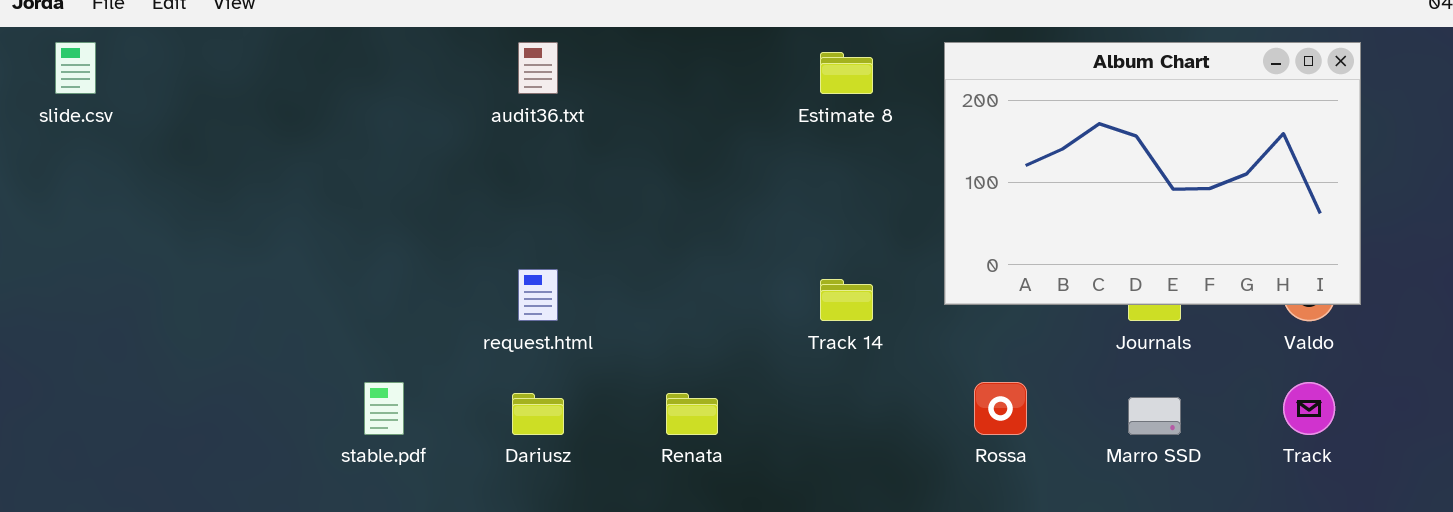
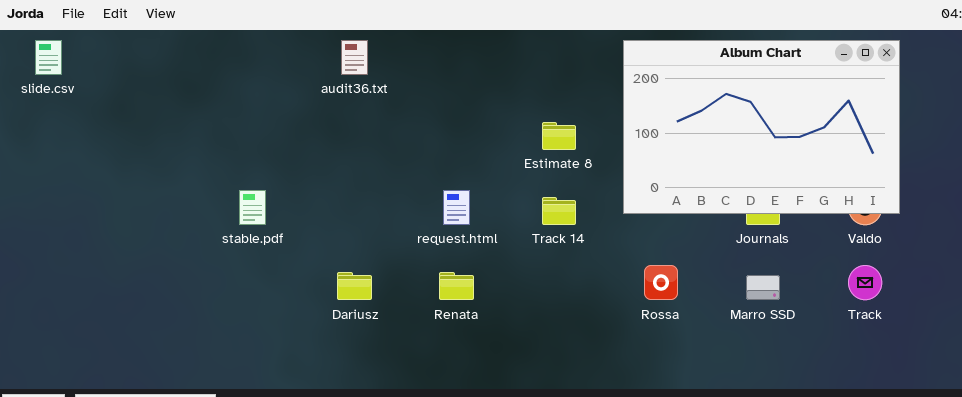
Estimate 8: [820,52,873,94] -> [542,122,576,150], moved
request.html: [518,269,558,321] -> [443,190,470,225], moved
stable.pdf: [364,382,404,435] -> [239,190,266,225], moved

